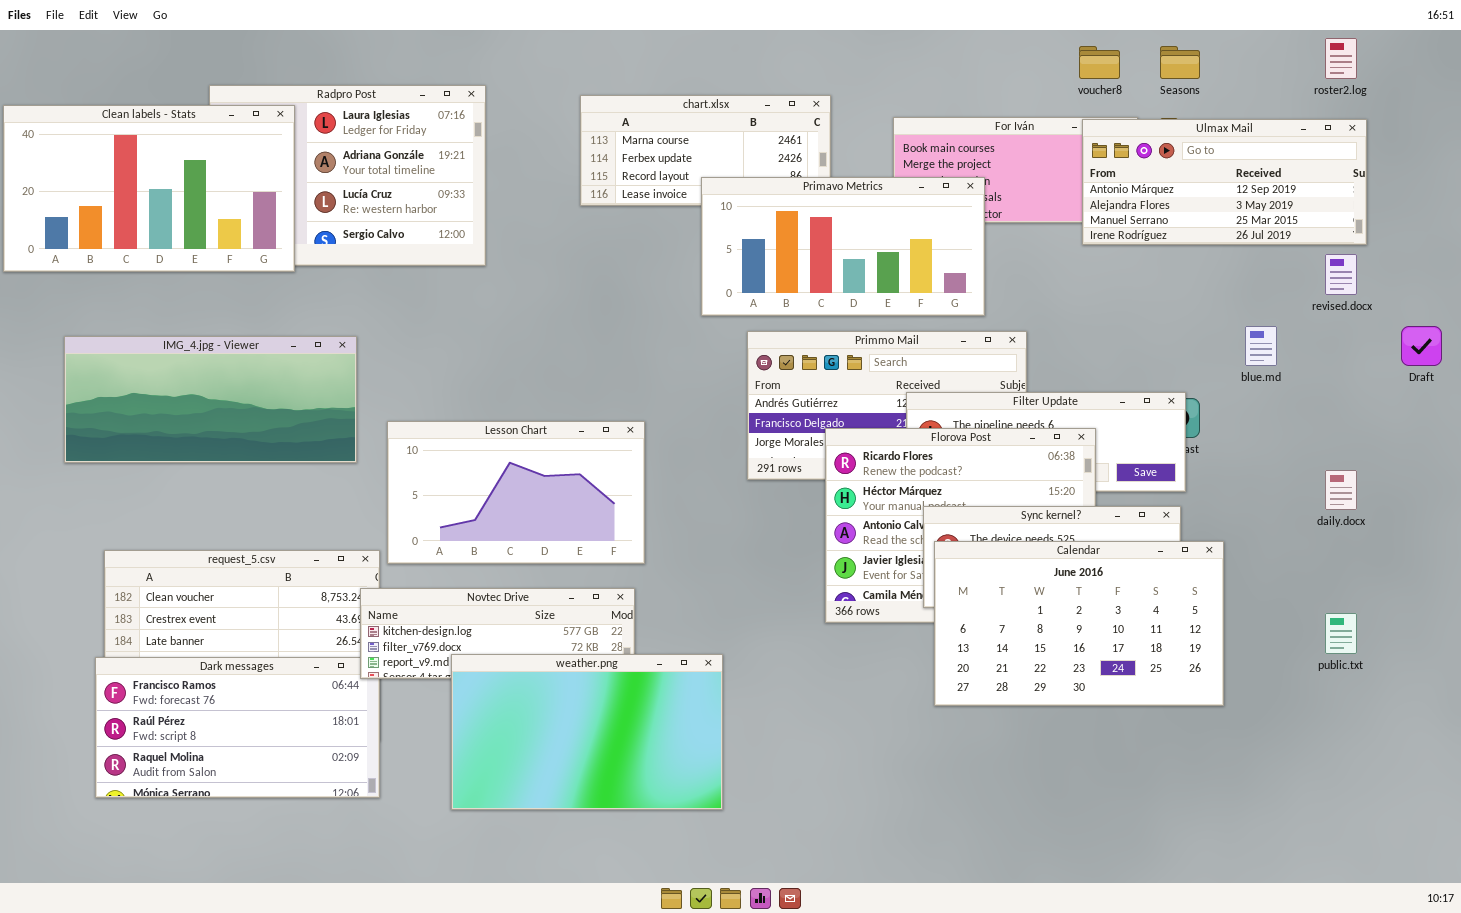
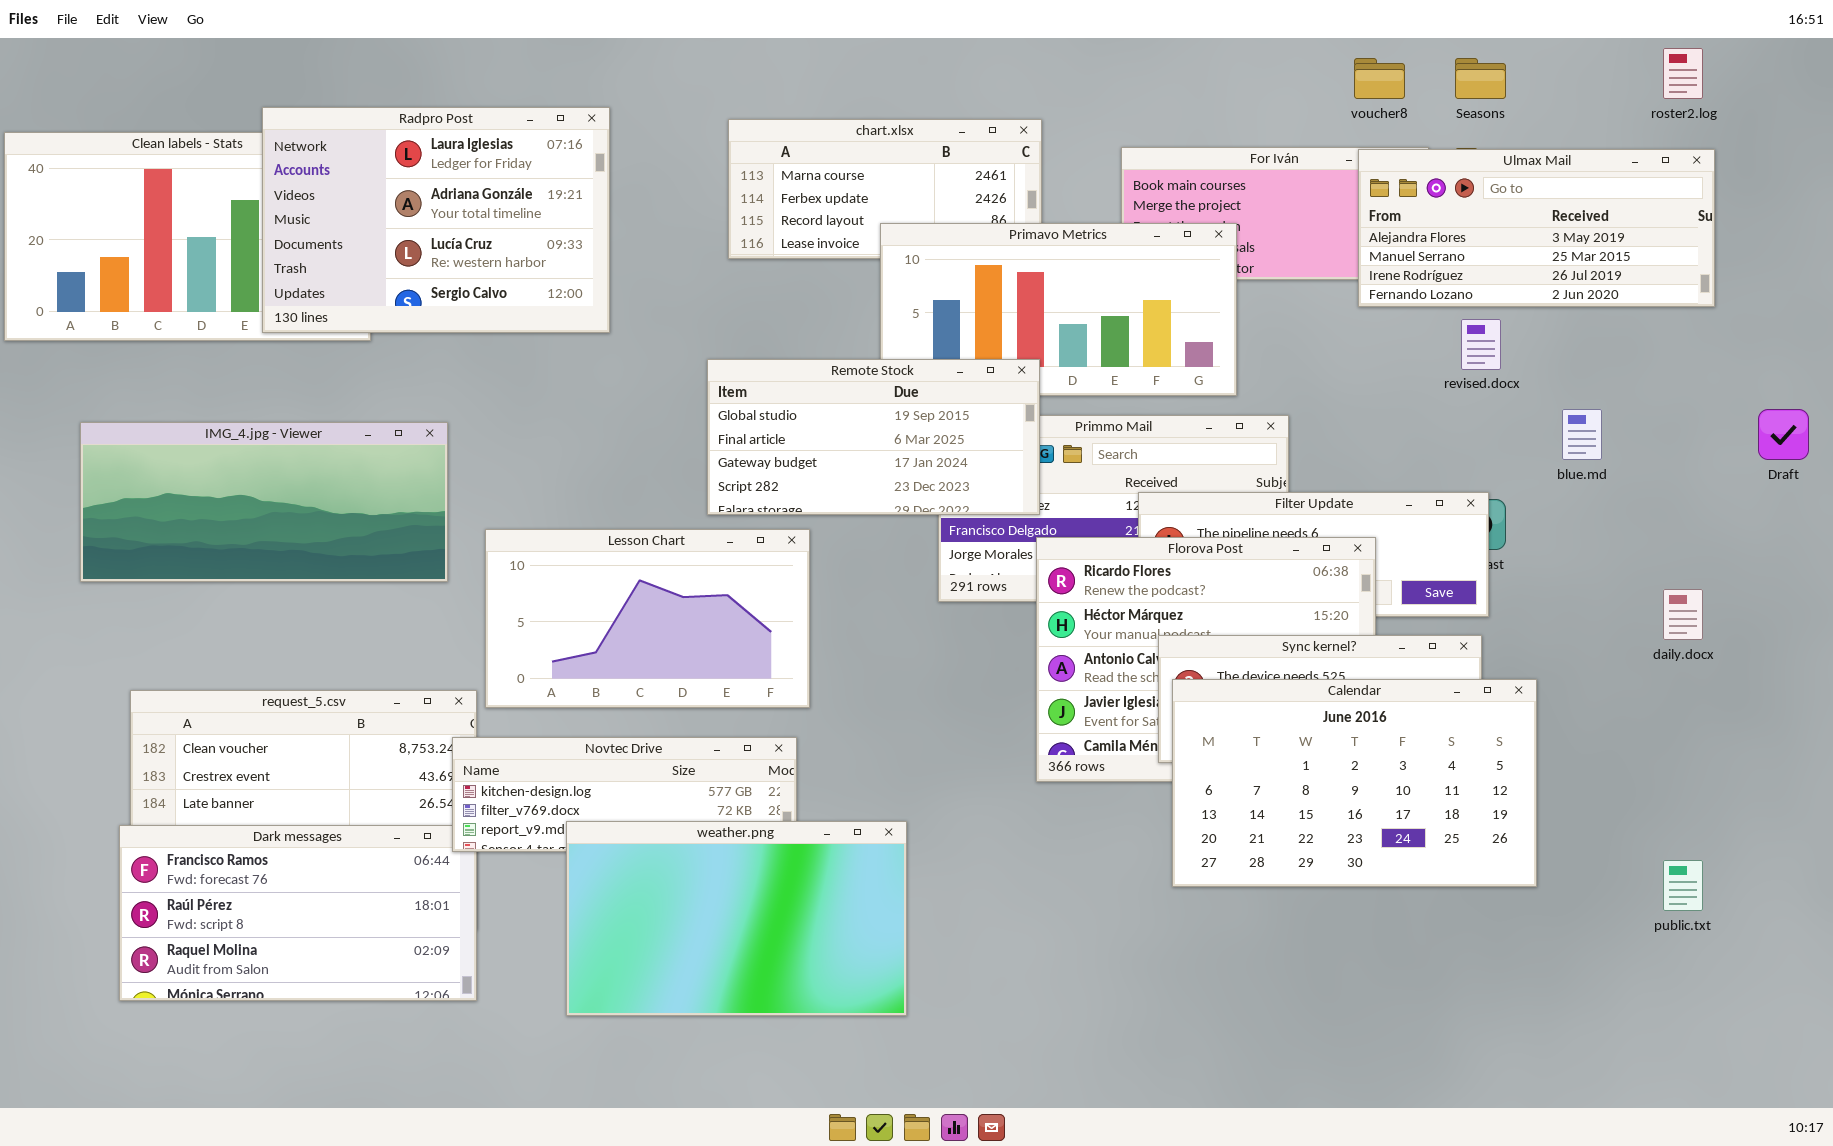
Radpro Post: [209,85,486,266] -> [262,107,610,333], raised
Ulmax Mail: [1082,119,1367,245] -> [1358,149,1715,307], scrolled down 1 row
revised.docx: [1325,254,1357,295] -> [1461,319,1501,370], moved
Remote Stock: none -> [707,359,1040,515], opened
public.txt: [1325,613,1357,654] -> [1663,860,1703,911], moved

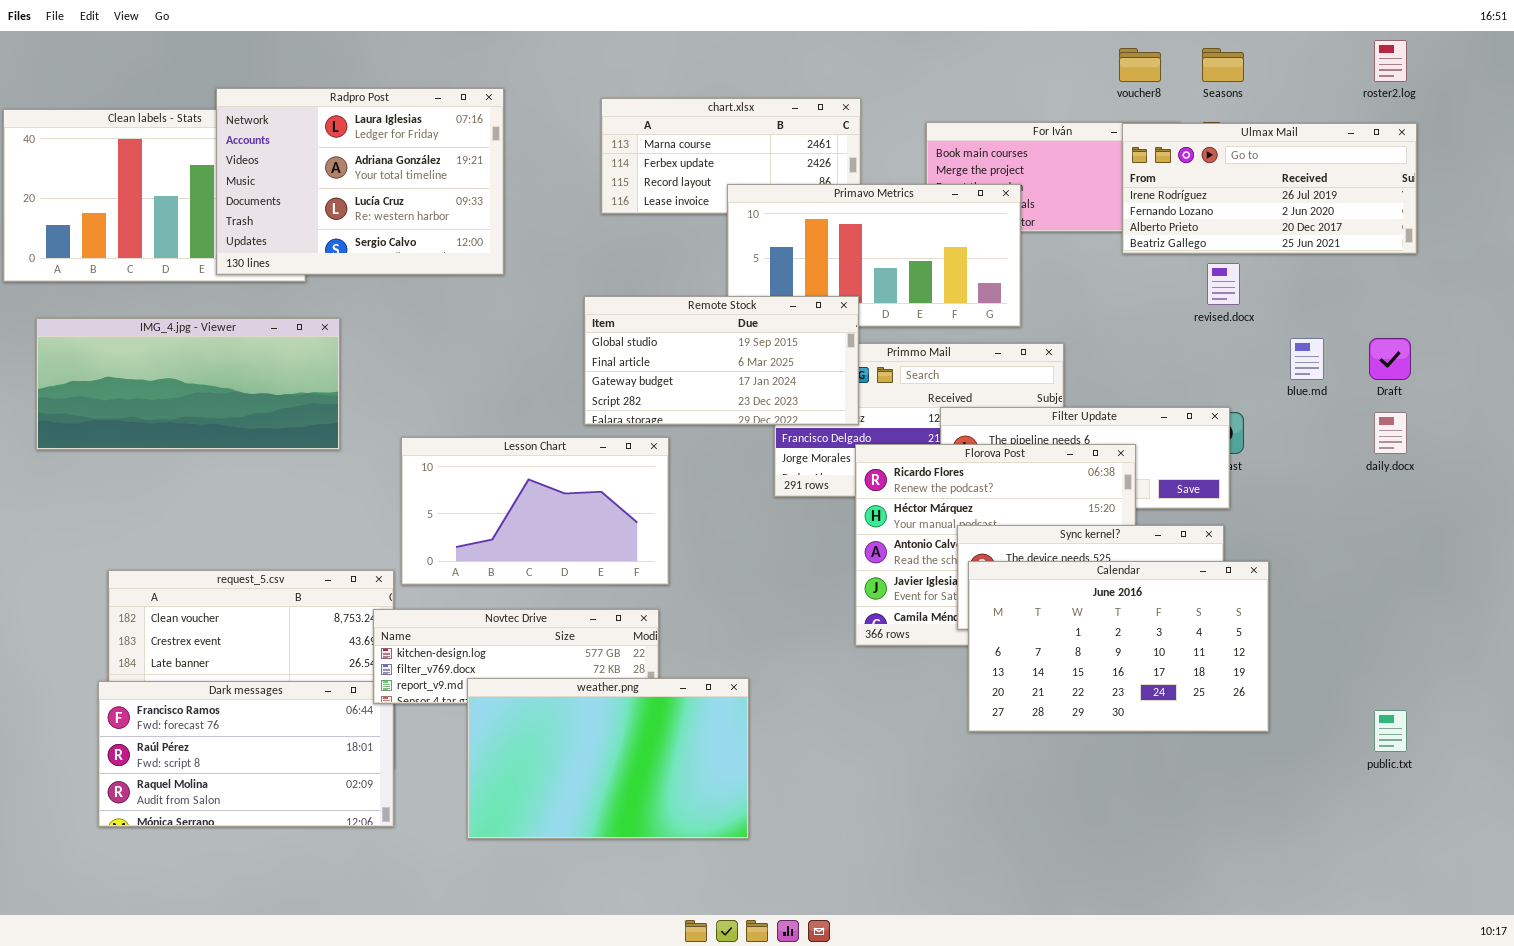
Ulmax Mail: [1358,149,1715,307] -> [1122,123,1417,254], scrolled down 2 rows
Draft: [1758,409,1809,460] -> [1369,338,1411,380], moved
IMG_4.jpg - Viewer: [80,422,448,582] -> [36,318,340,450], moved
daily.docx: [1663,589,1703,640] -> [1374,412,1407,454], moved

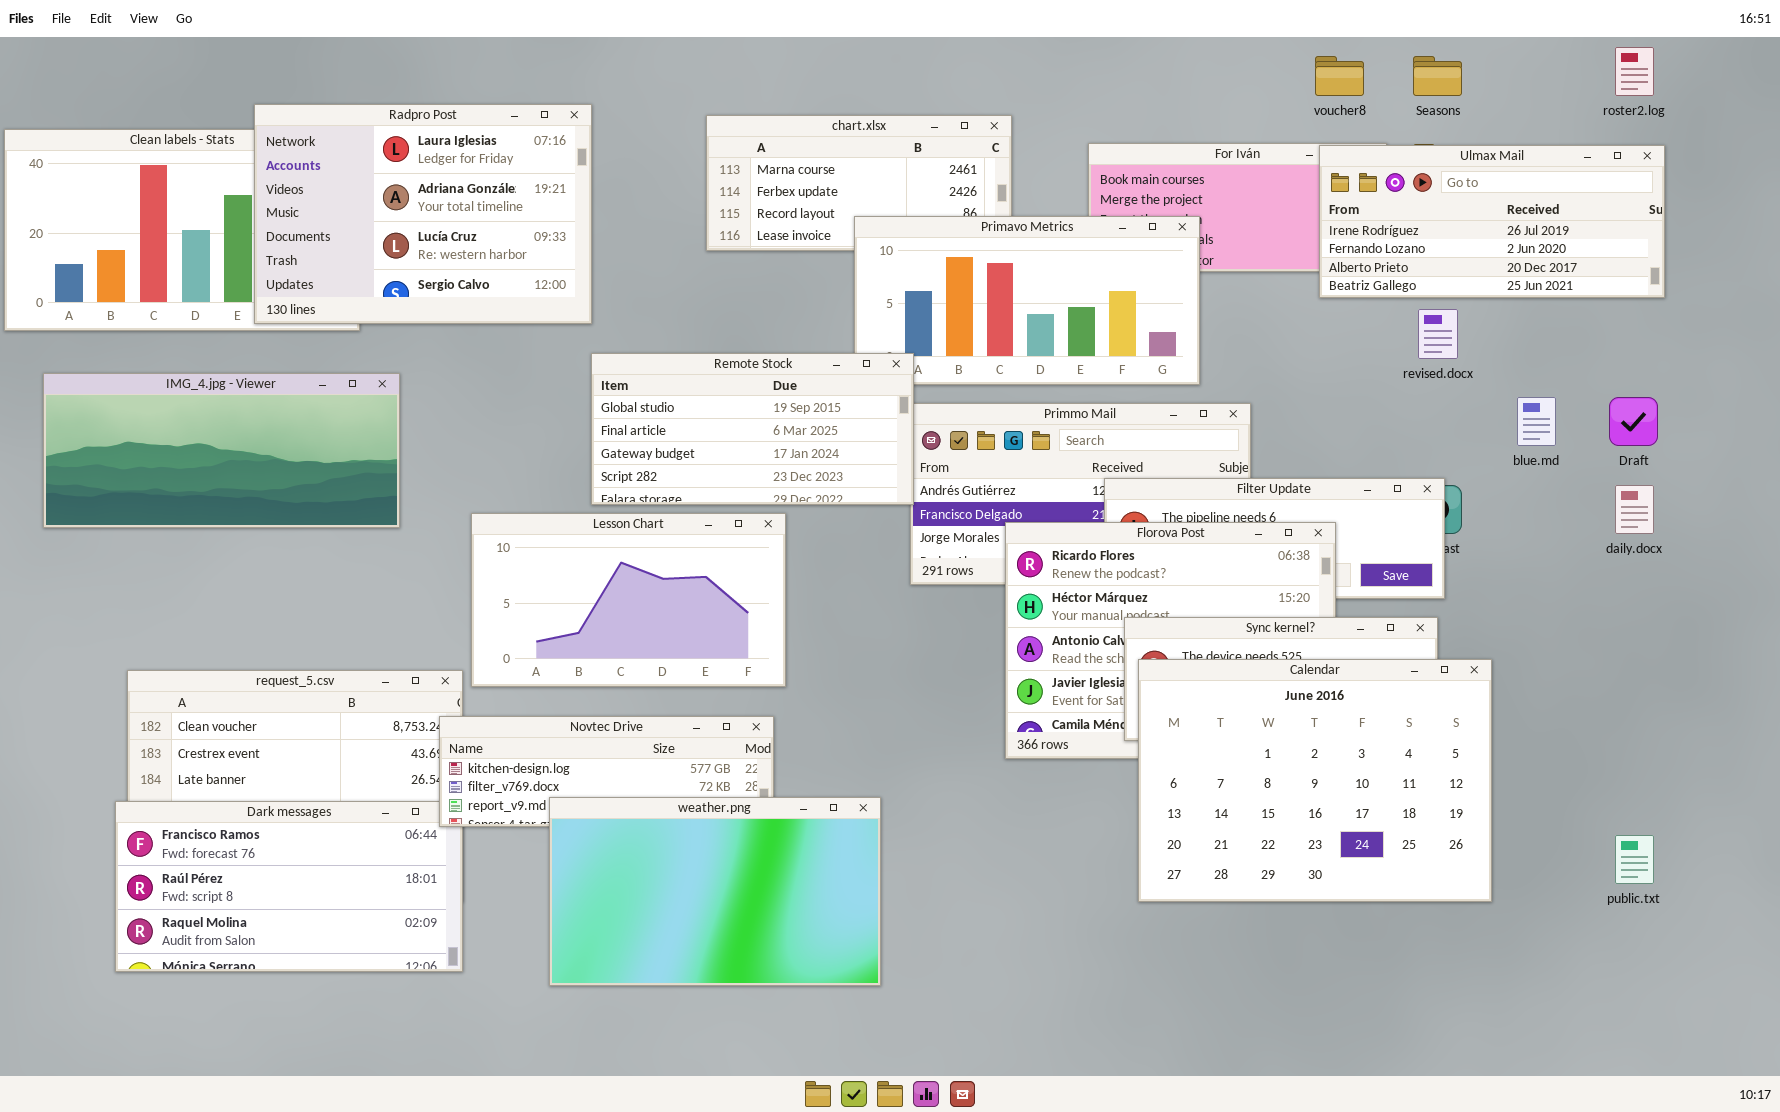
Remote Stock: [584,296,859,425] -> [591,353,914,505], moved
Calendar: [968,561,1269,732] -> [1138,659,1492,902], resized

